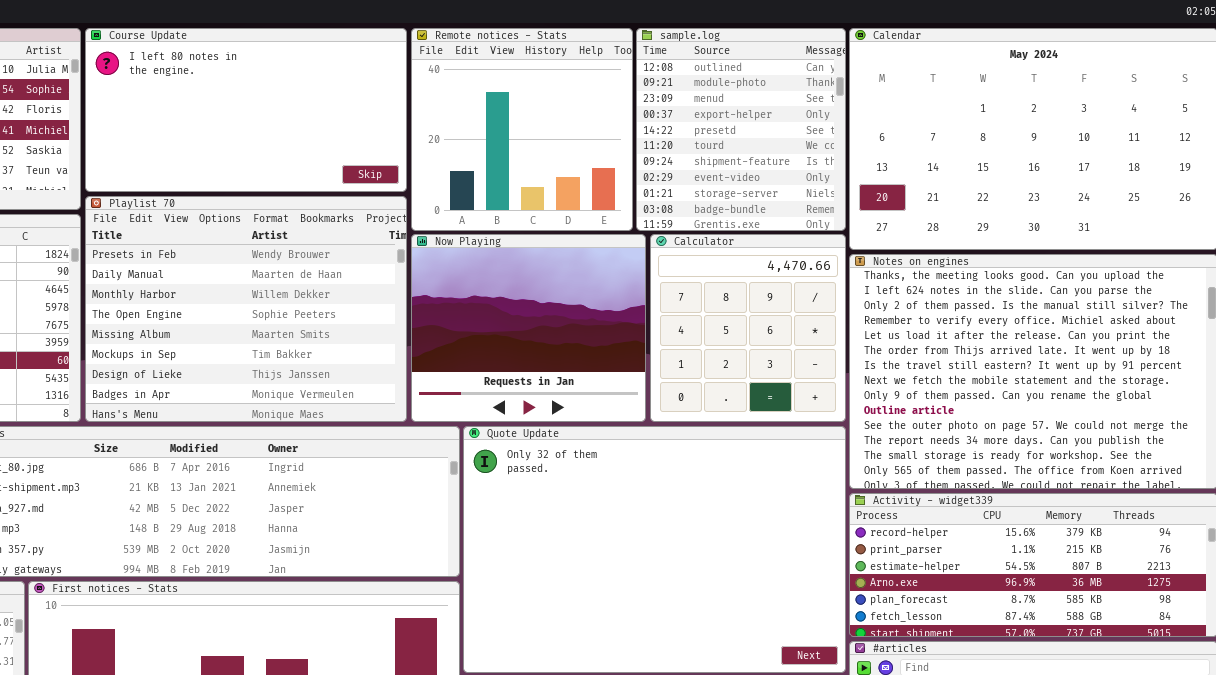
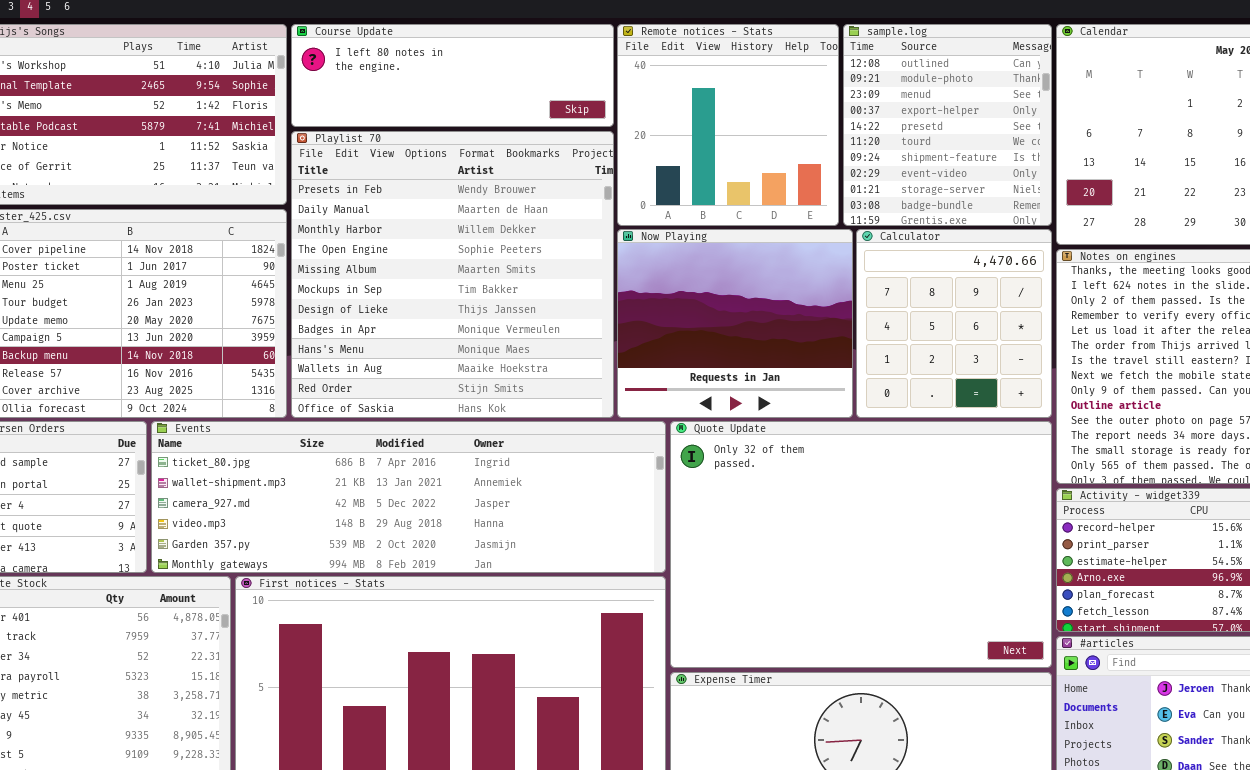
Course Update: [85,28,407,192] -> [291,24,614,127], resized
Playlist 70: [85,196,407,422] -> [291,131,614,418], resized

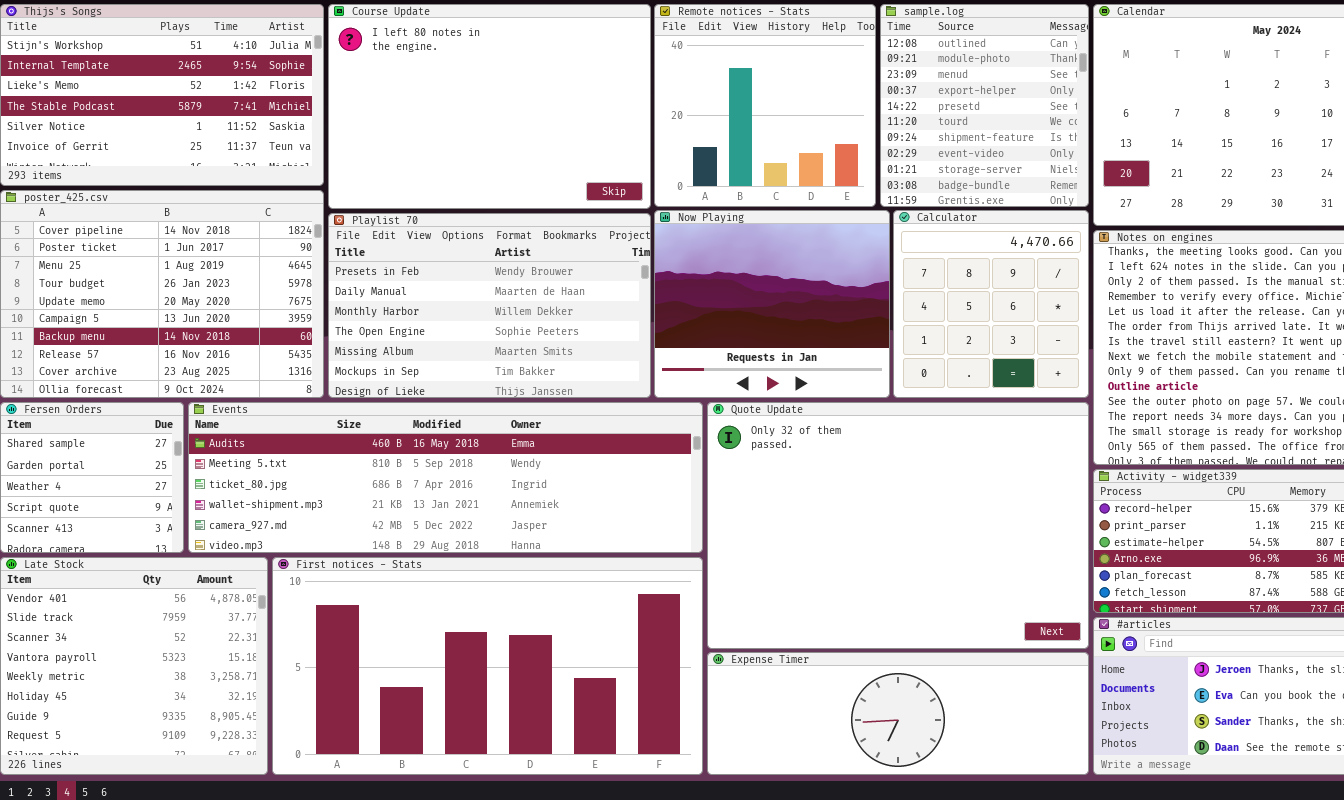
Course Update: [291,24,614,127] -> [328,4,651,209], resized
Playlist 70: [291,131,614,418] -> [328,213,651,398], resized
Events: [151,421,666,573] -> [188,402,703,553], scrolled up 2 rows

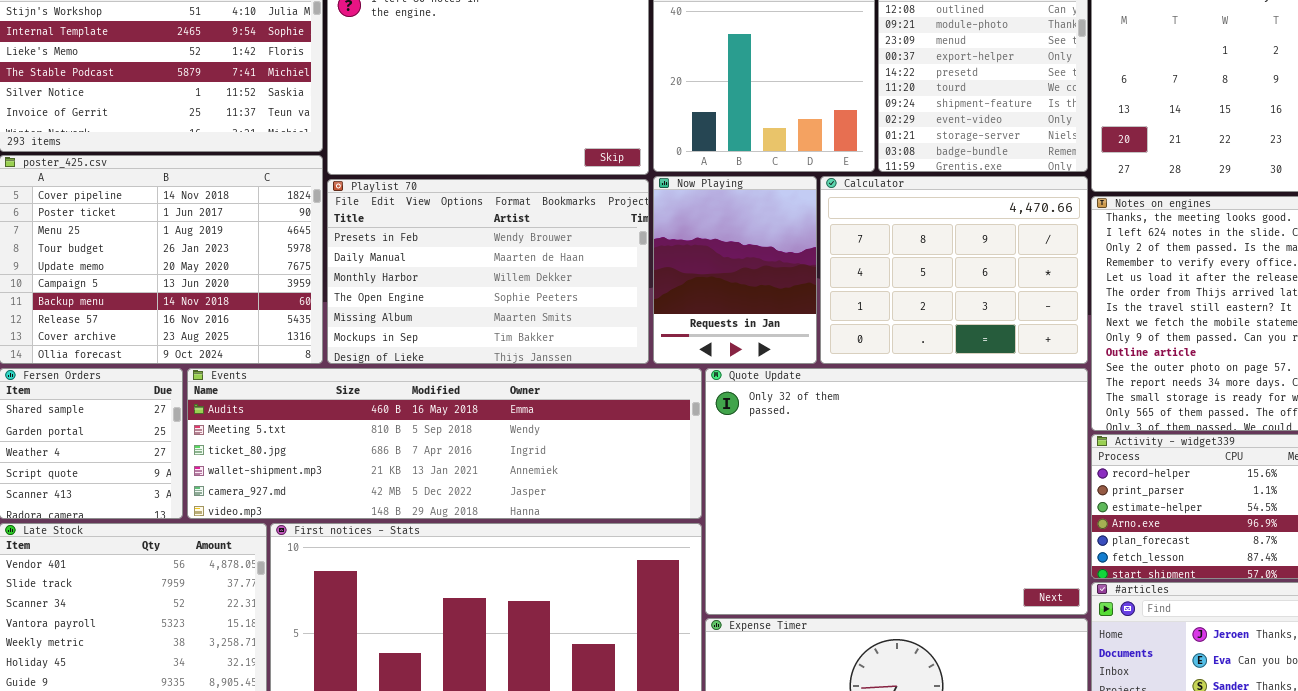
Now Playing: [654,210,890,398] -> [653,176,817,364], resized
Calculator: [893,210,1089,398] -> [820,176,1088,364], resized

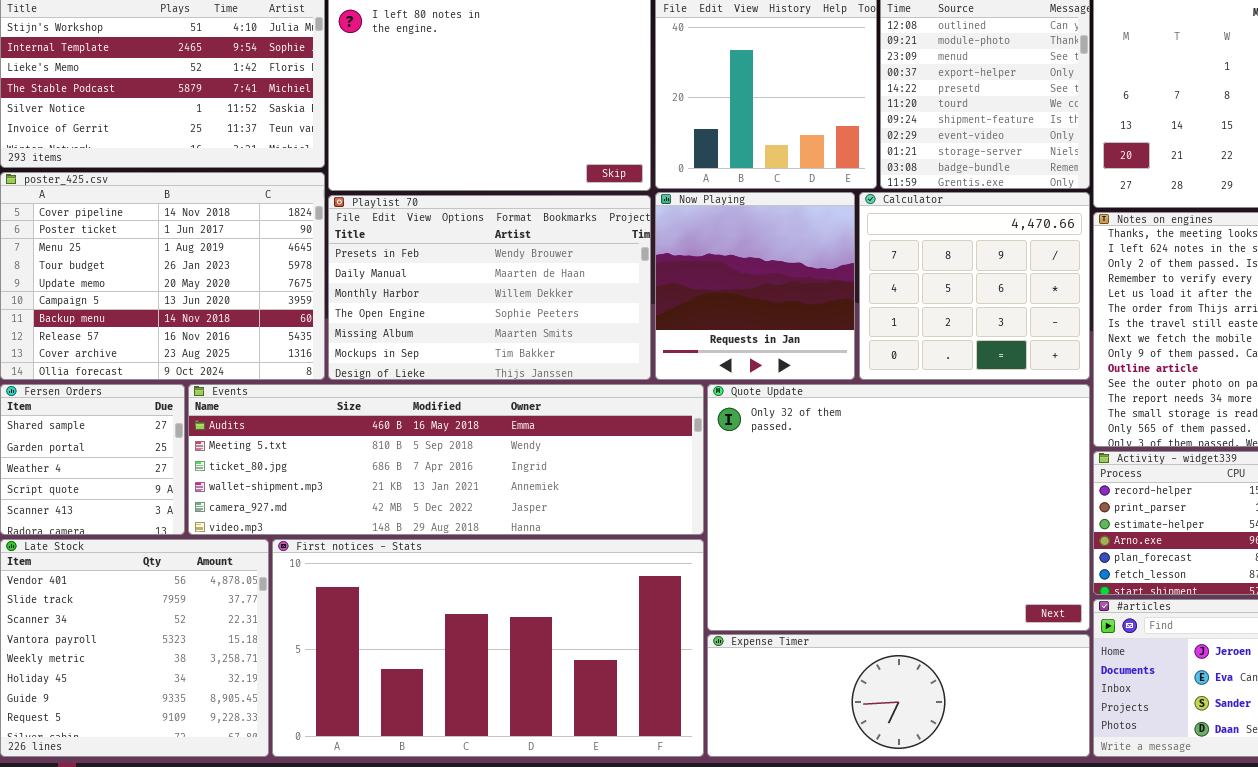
Now Playing: [653,176,817,364] -> [655,192,855,380], resized
Calculator: [820,176,1088,364] -> [859,192,1090,380], resized

